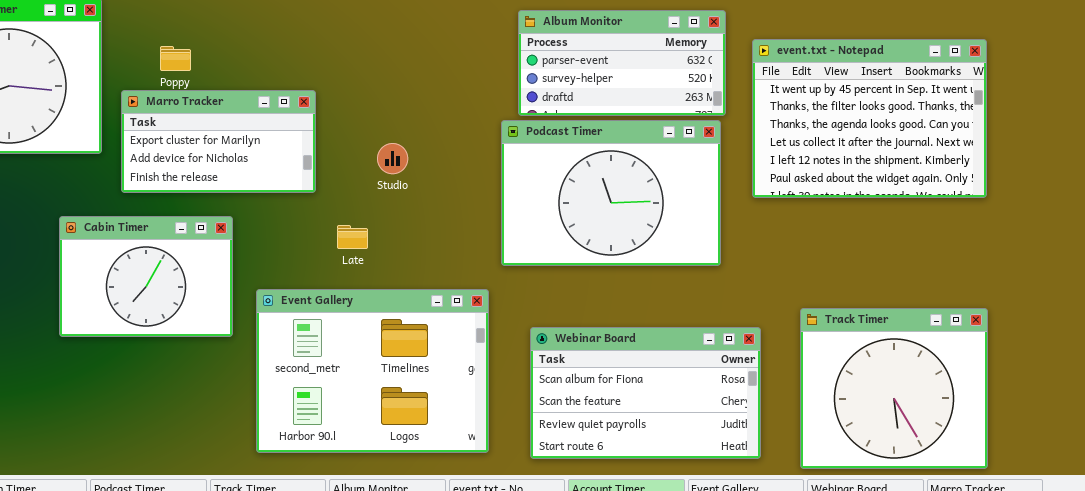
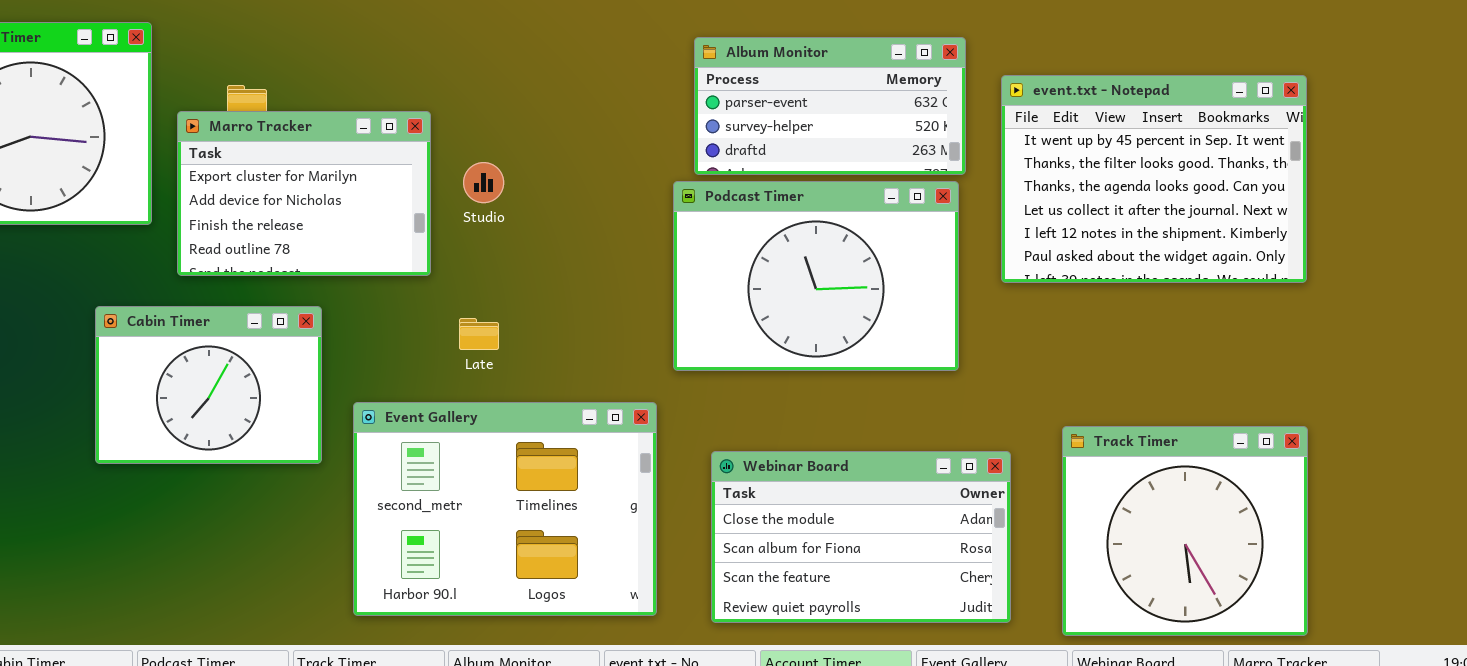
Marro Tracker: [121,90,316,193] -> [177,111,431,276], resized
Studio: [377,143,408,174] -> [463,162,504,203], moved
Webinar Board: [530,327,761,459] -> [711,451,1011,623], scrolled up 1 row

